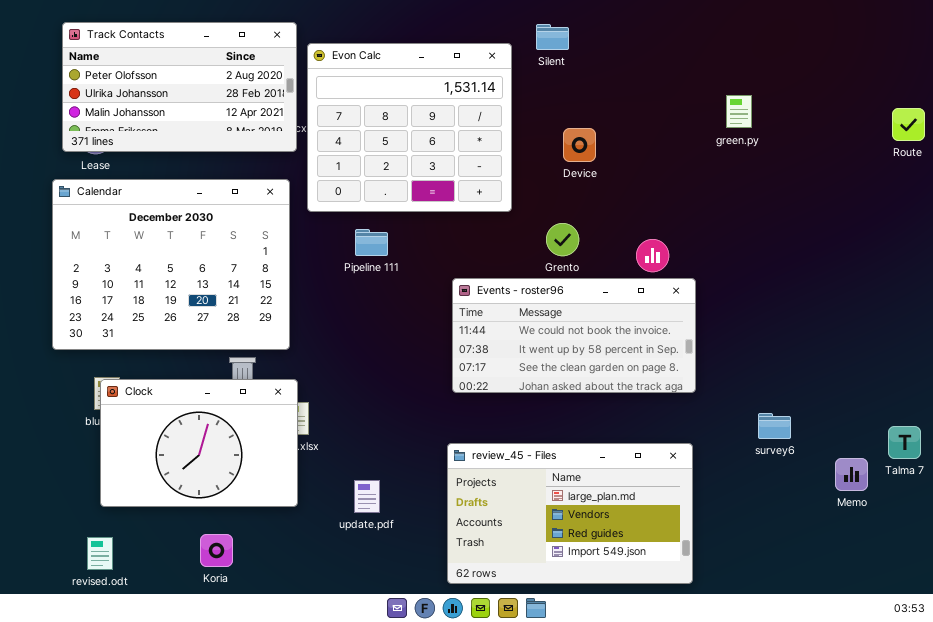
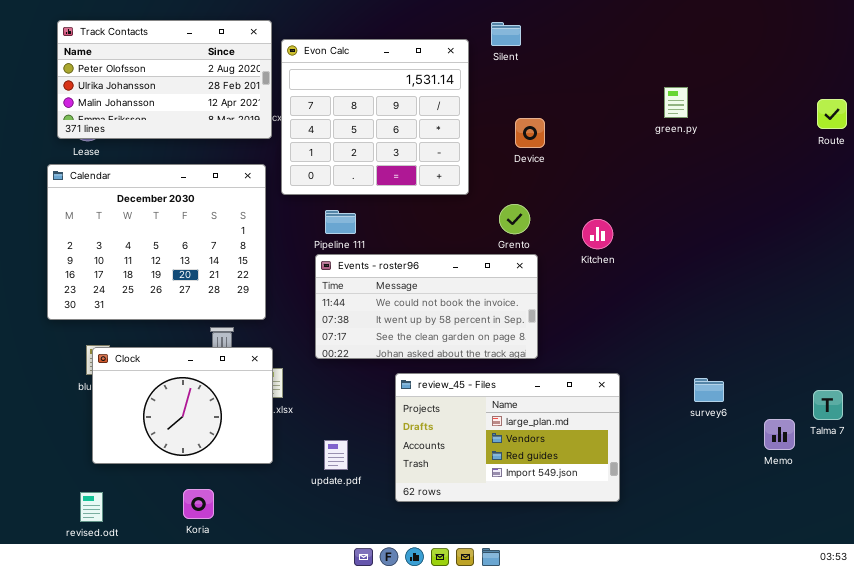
Events - roster96: [452,278,696,393] -> [315,254,538,359], moved
review_45 - Files: [447,443,693,584] -> [395,373,620,502], moved

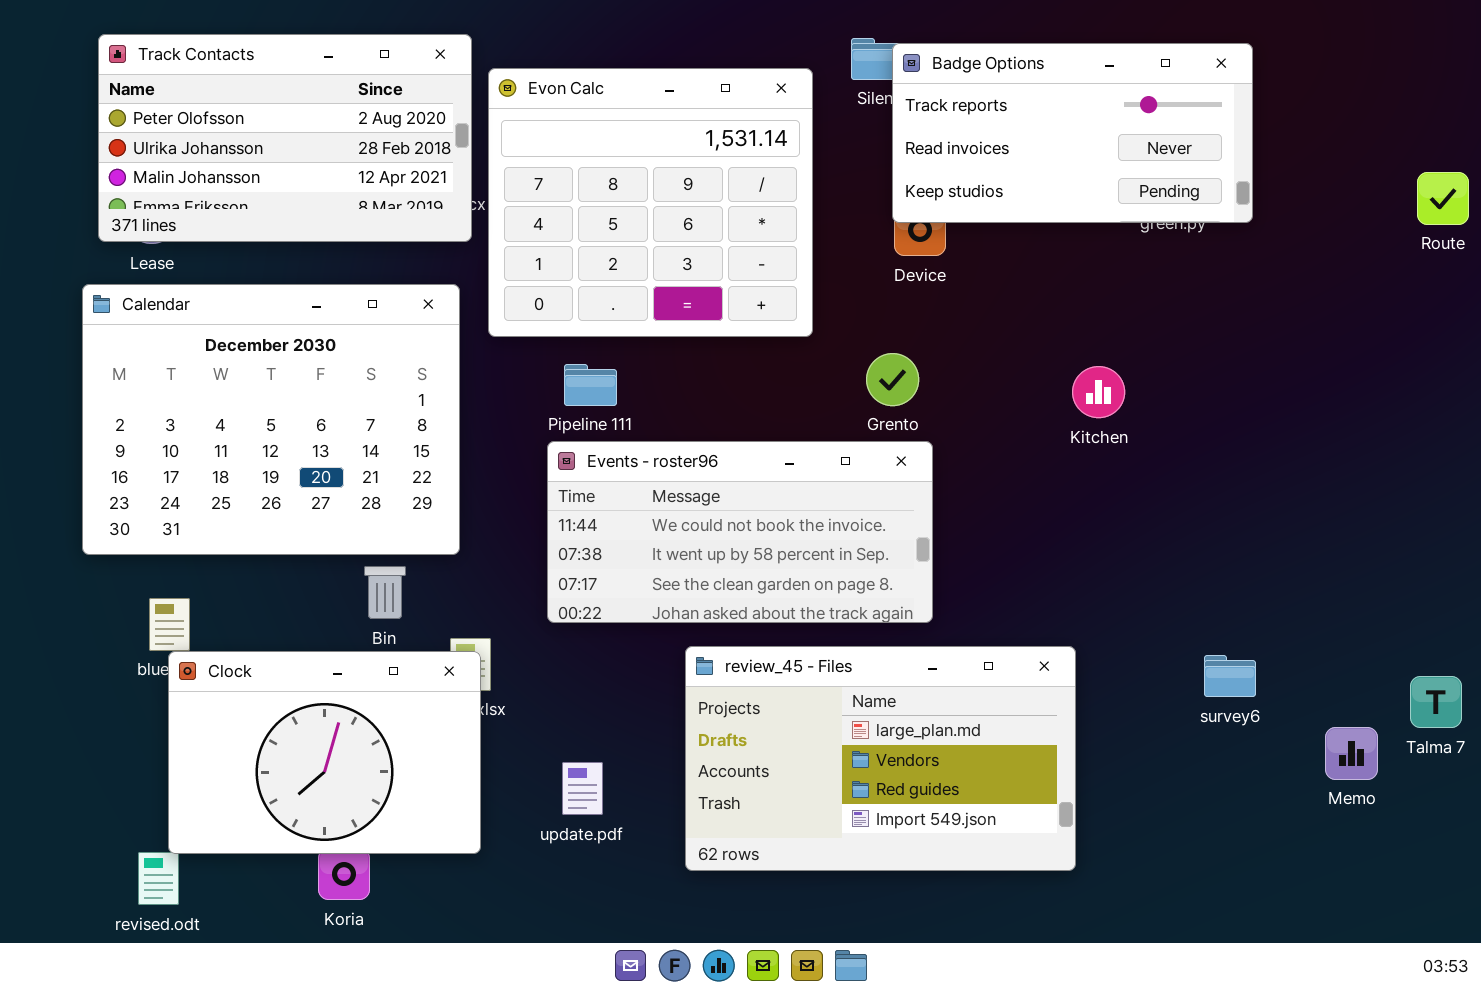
Badge Options: none -> [892,43,1253,223], opened
Kitchen: [582,219,613,249] -> [1072,366,1125,418], moved
Clock: [92,347,273,464] -> [168,651,481,854], moved

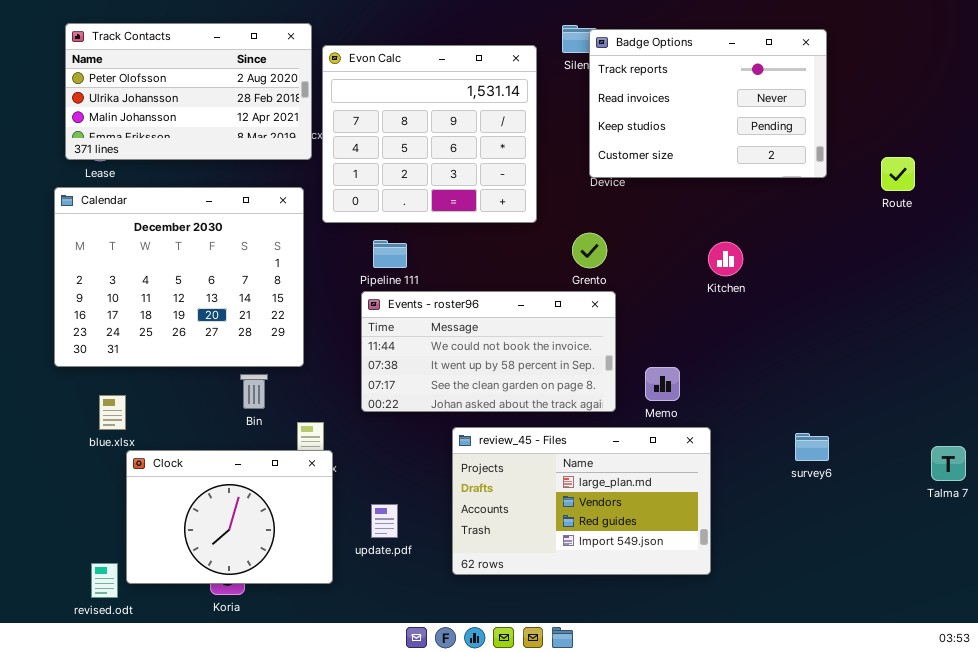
Badge Options: [892,43,1253,223] -> [589,29,827,178], resized
Route: [1417,172,1469,225] -> [881,157,915,191], moved
Clock: [168,651,481,854] -> [126,450,333,584], moved
Memo: [1325,727,1378,780] -> [645,367,680,401], moved

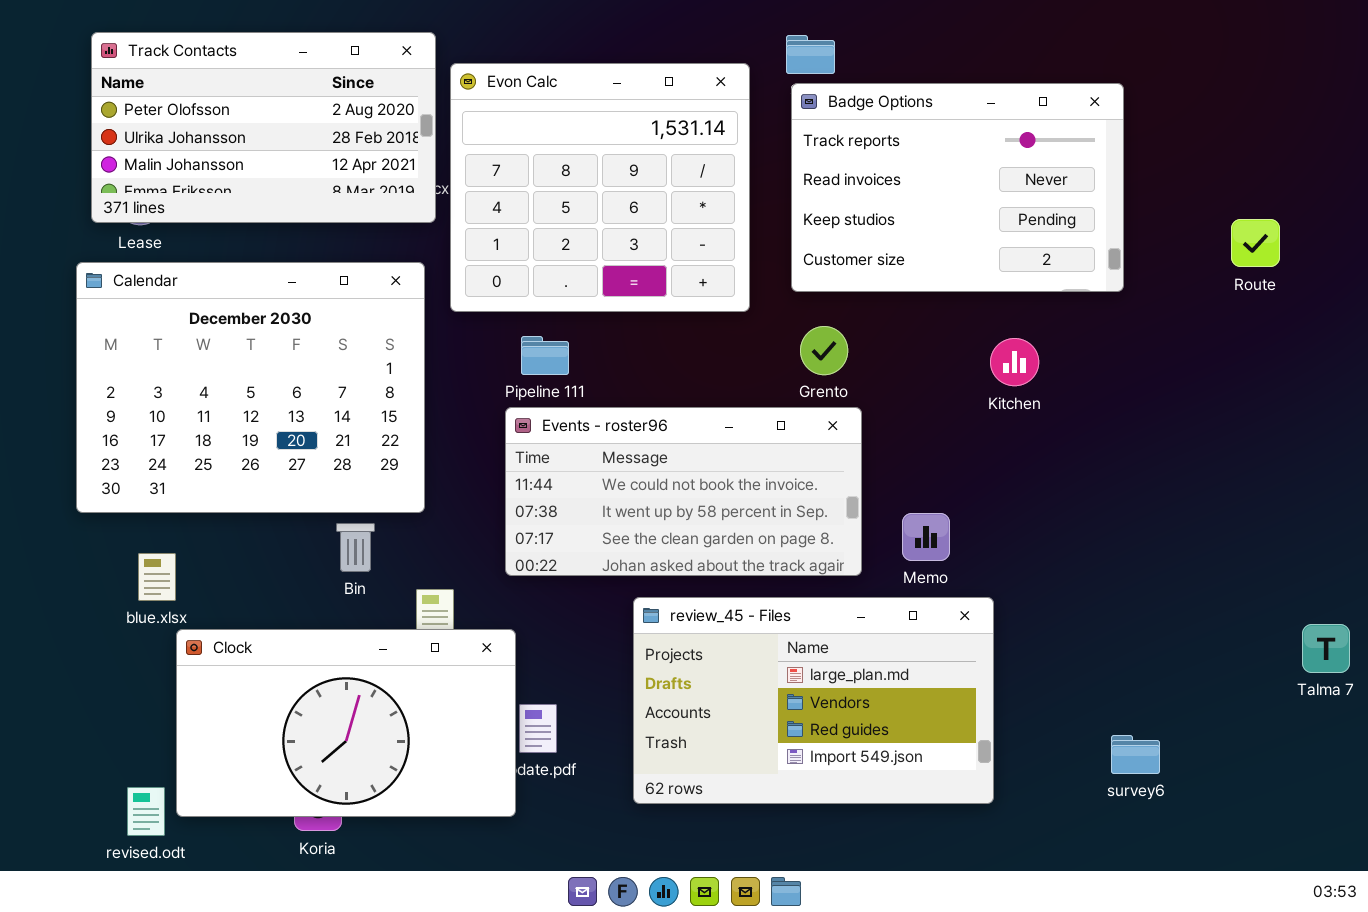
Badge Options: [589,29,827,178] -> [791,83,1124,292], moved
survey6: [795,433,829,461] -> [1111,735,1160,774], moved
Clock: [126,450,333,584] -> [176,629,516,817], resized

